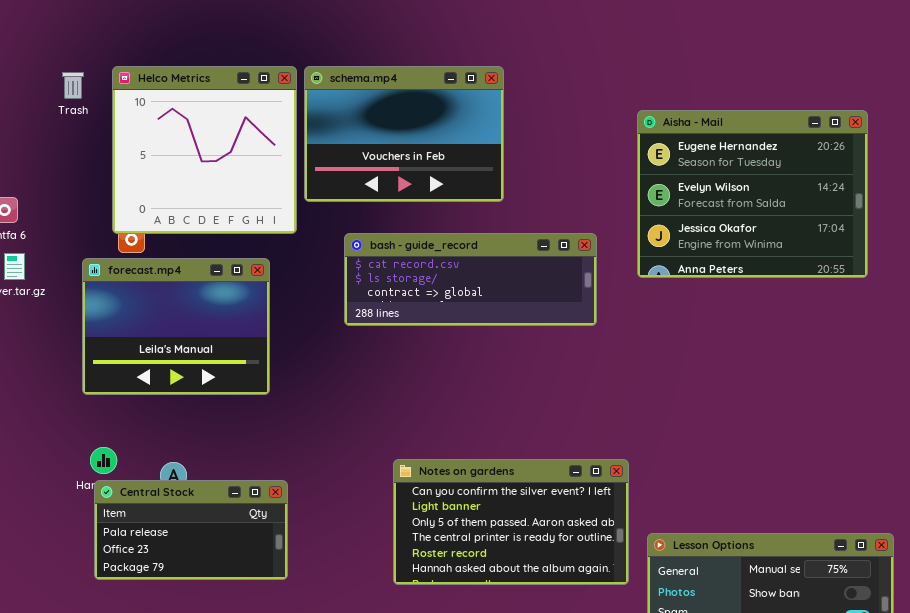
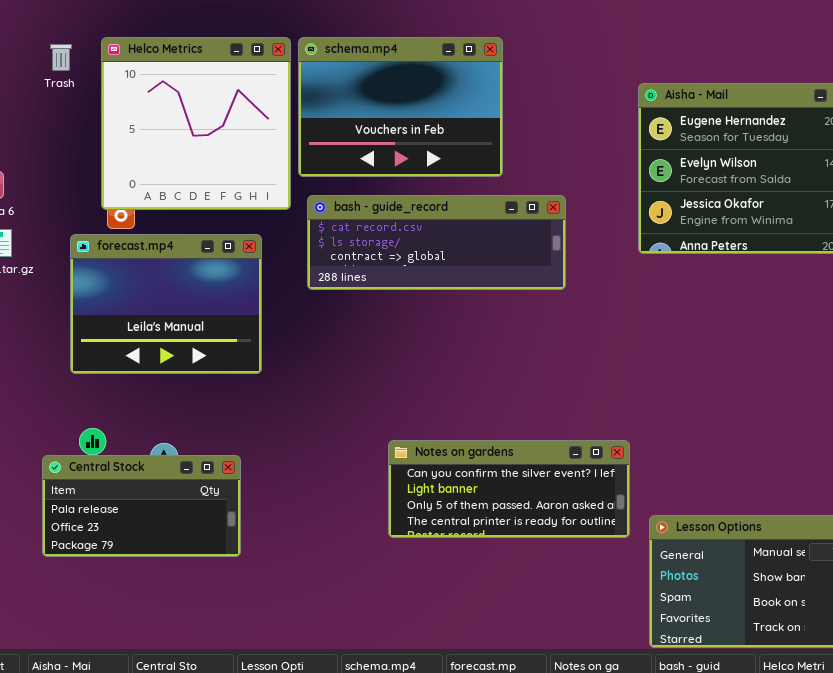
bash - guide_record: [344,233,597,326] -> [307,195,566,290], moved
Notes on gardens: [393,459,629,585] -> [388,440,630,538], resized
Central Stock: [94,480,288,580] -> [42,455,241,557], moved

